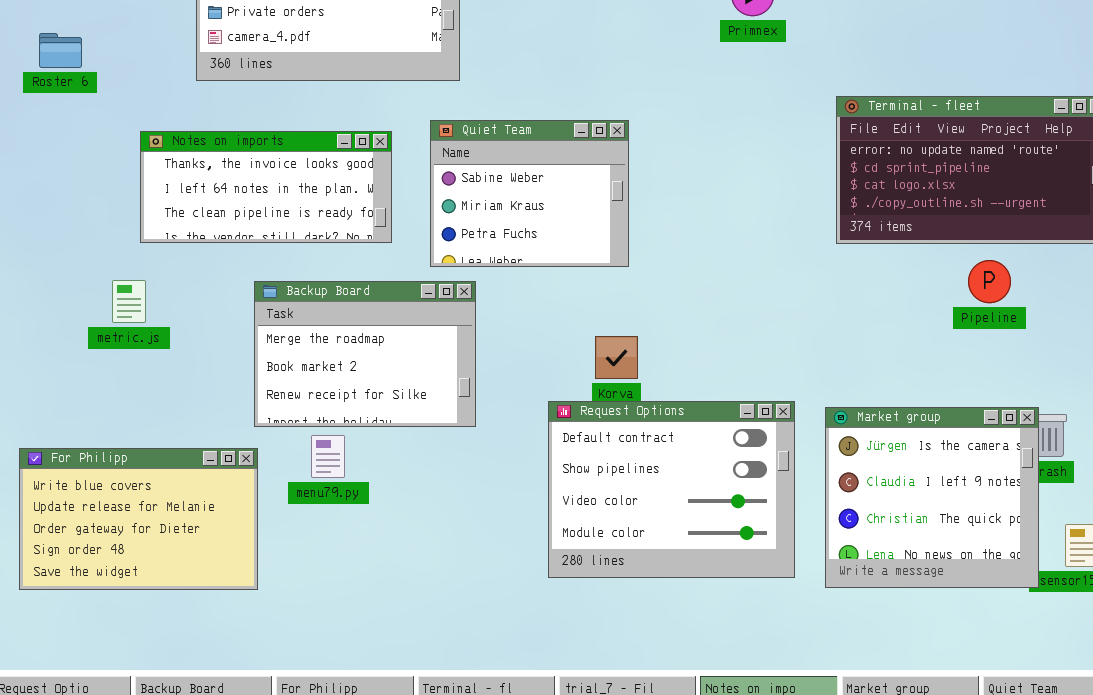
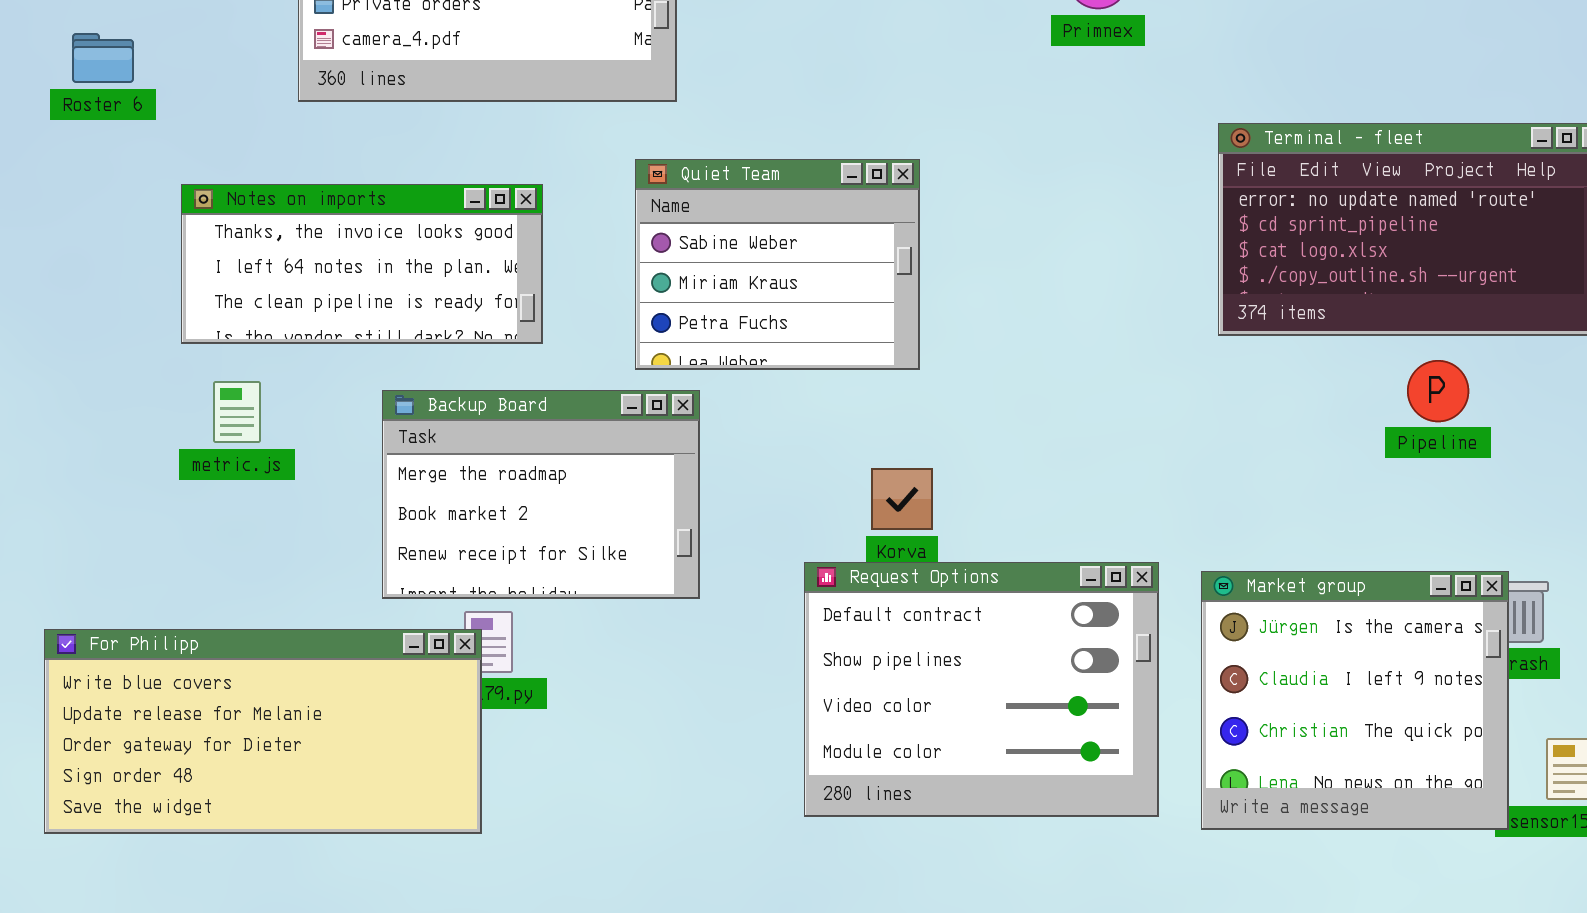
Notes on imports: [140,131,392,243] -> [181,184,543,344], moved
metric.js: [112,280,146,323] -> [213,381,261,443], moved
For Philipp: [19,448,258,590] -> [44,629,482,834], resized

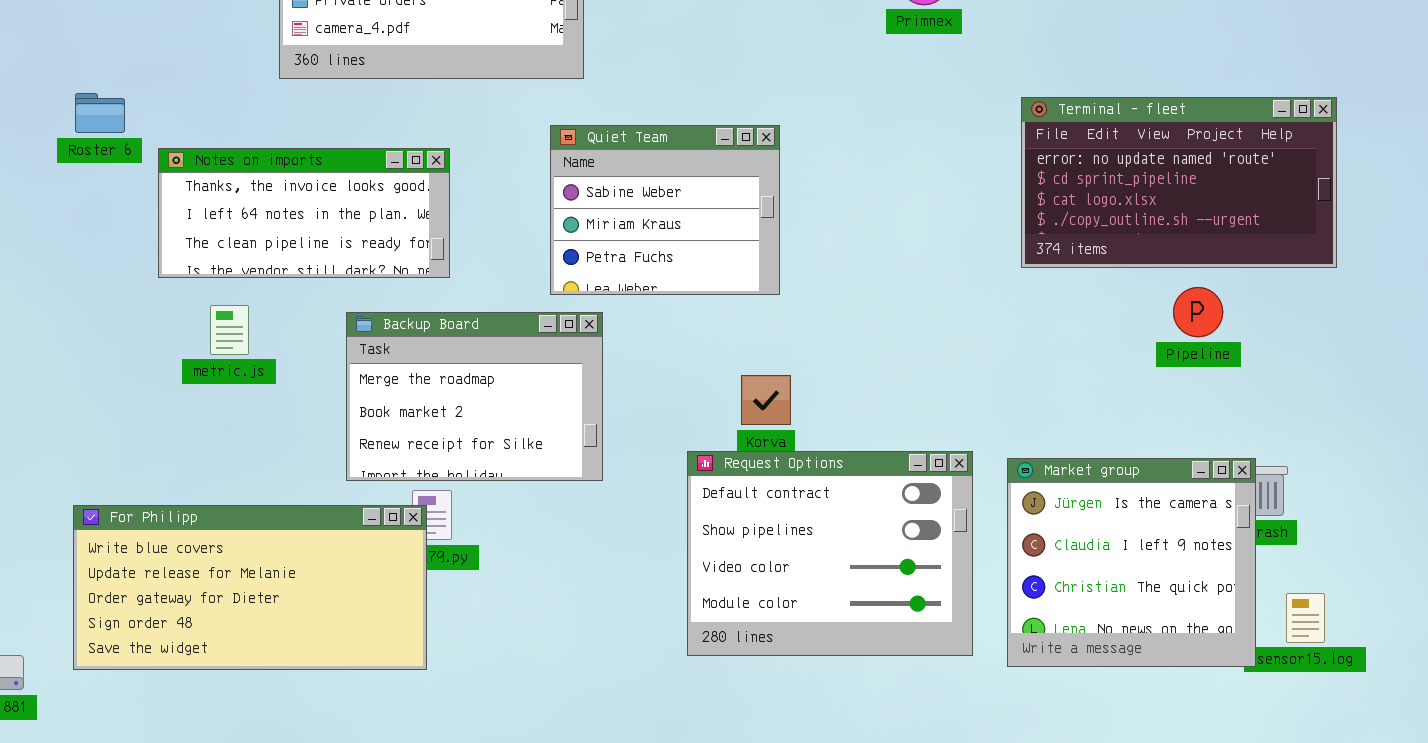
Roster 6: [72,33,134,83] -> [75,93,125,133], moved
Notes on imports: [181,184,543,344] -> [158,148,450,278], moved

